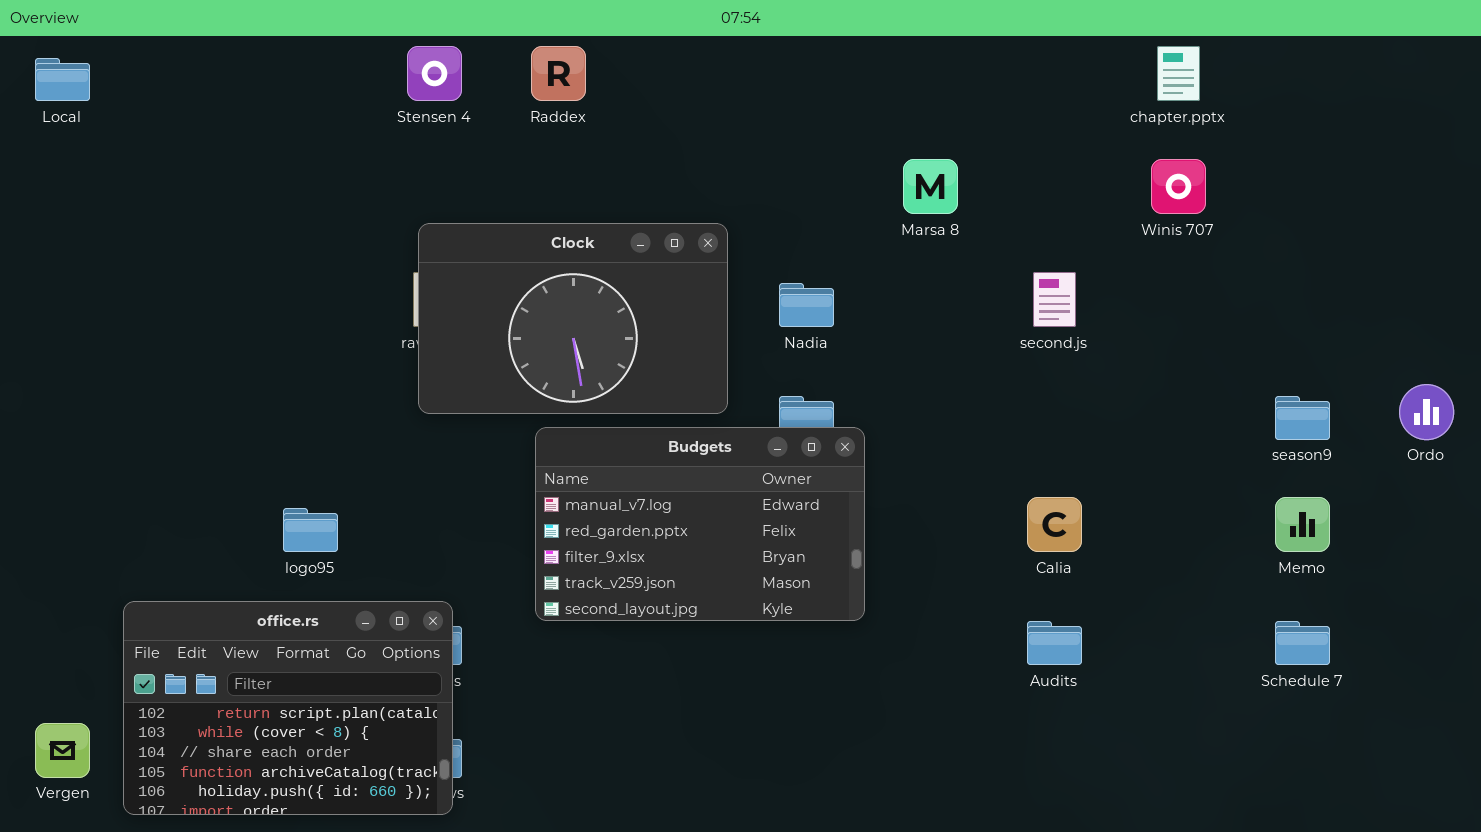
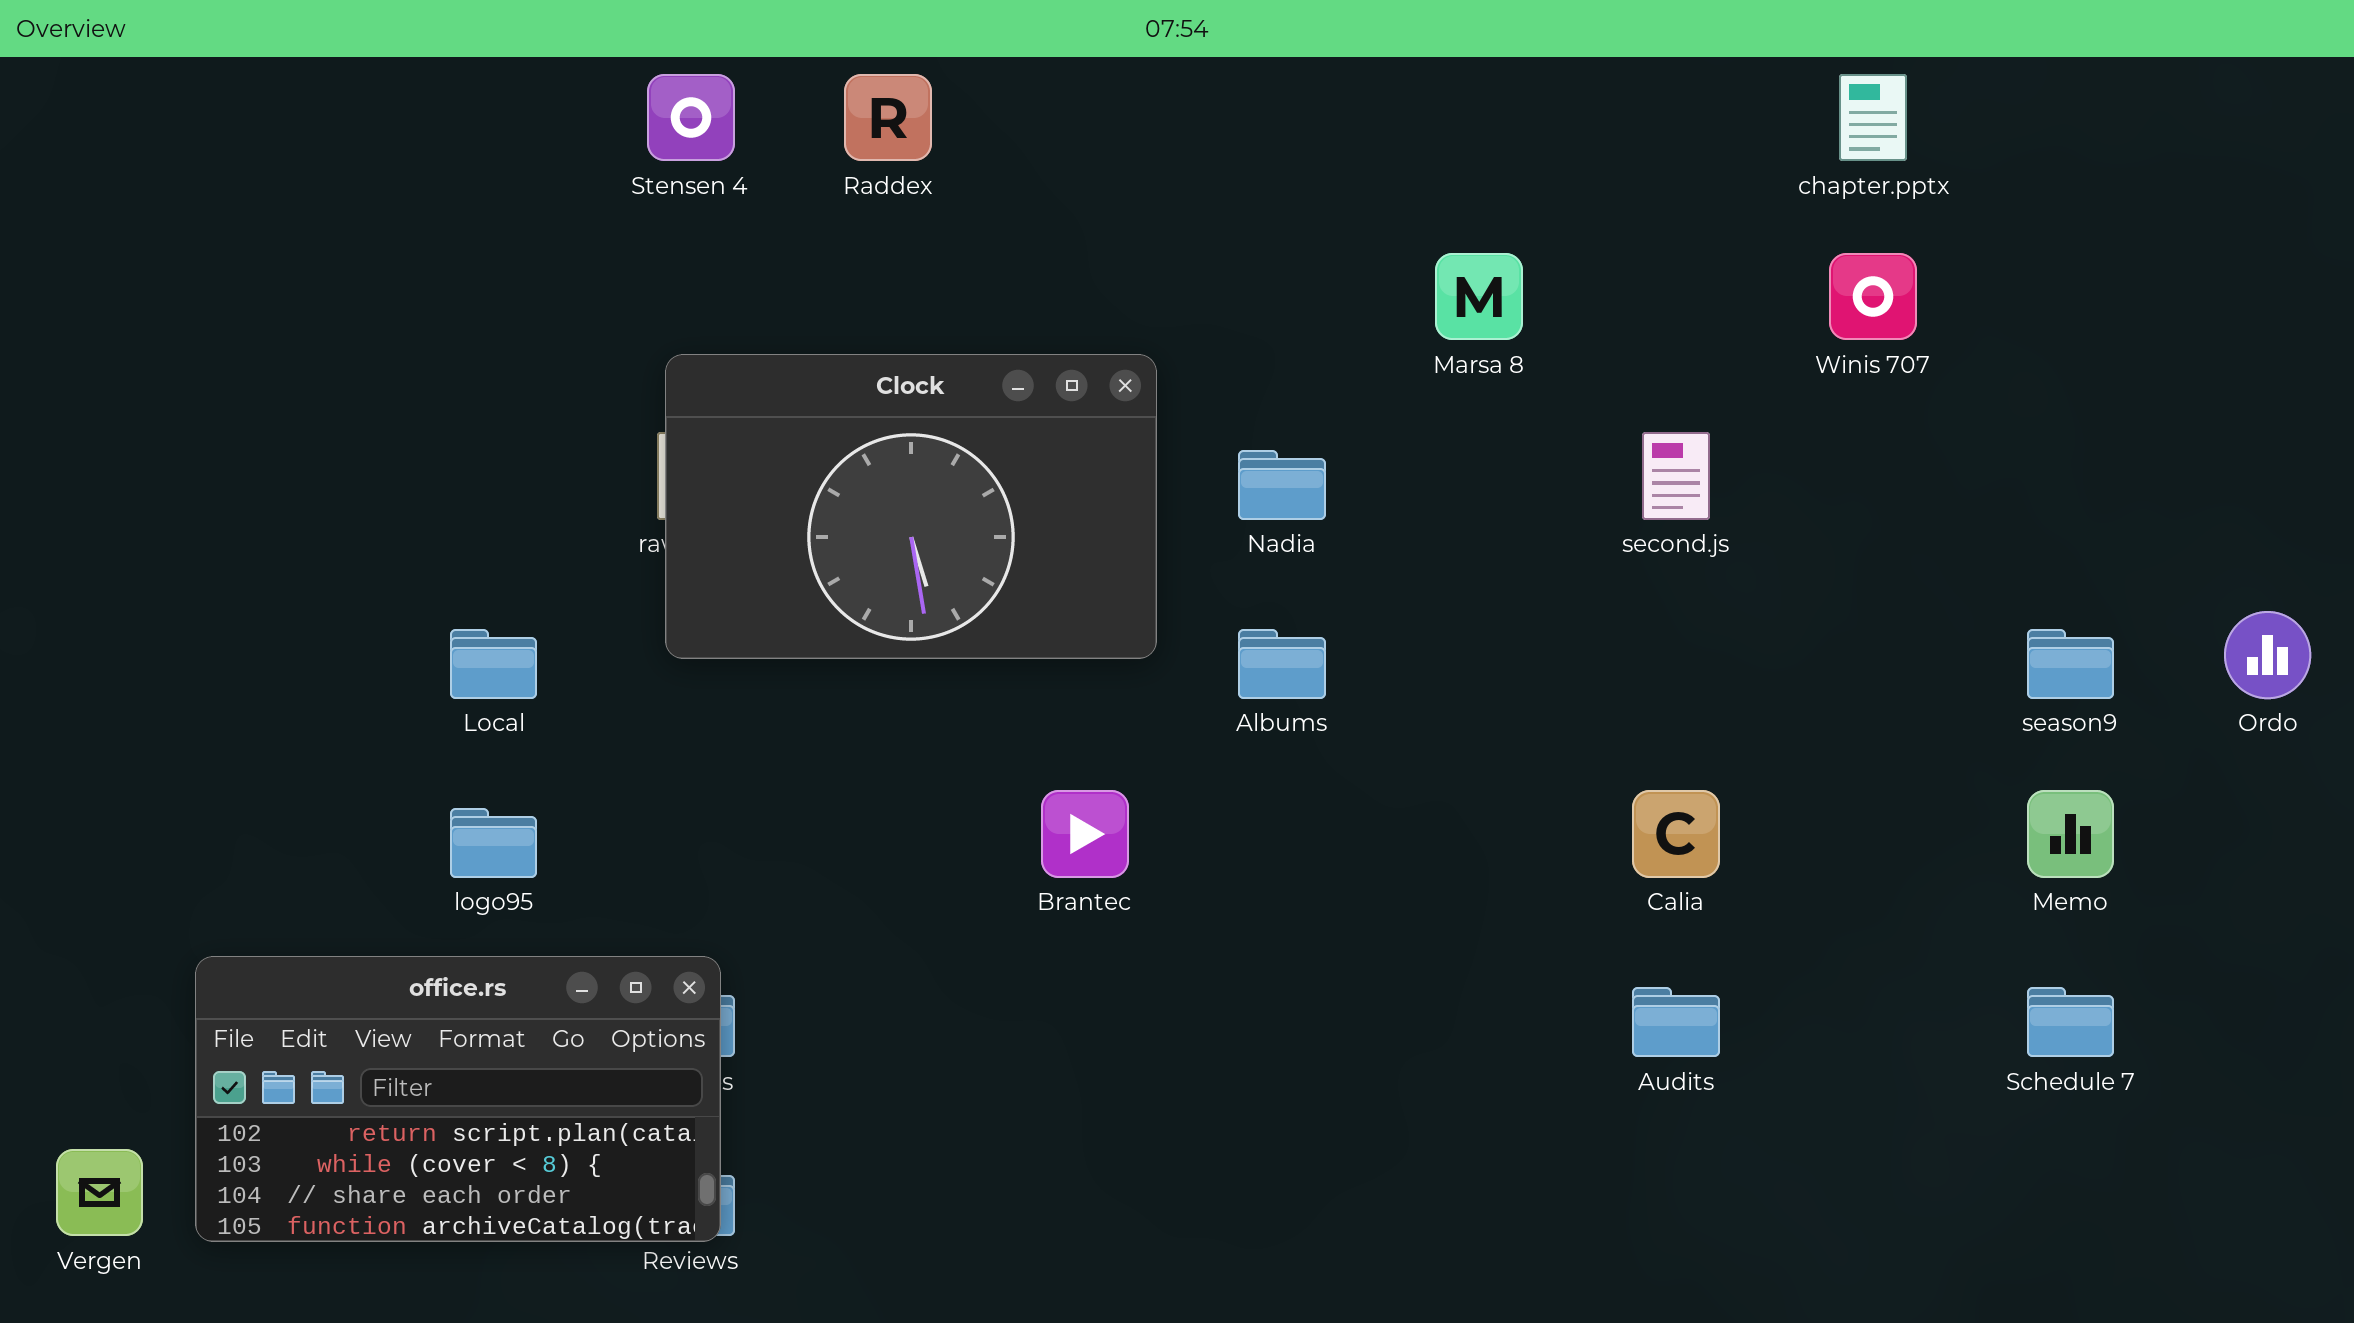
Local: [35,58,90,101] -> [450,629,537,699], moved
Budgets: [535,427,865,621] -> none, closed
office.rs: [123,601,453,815] -> [195,956,721,1242], resized

